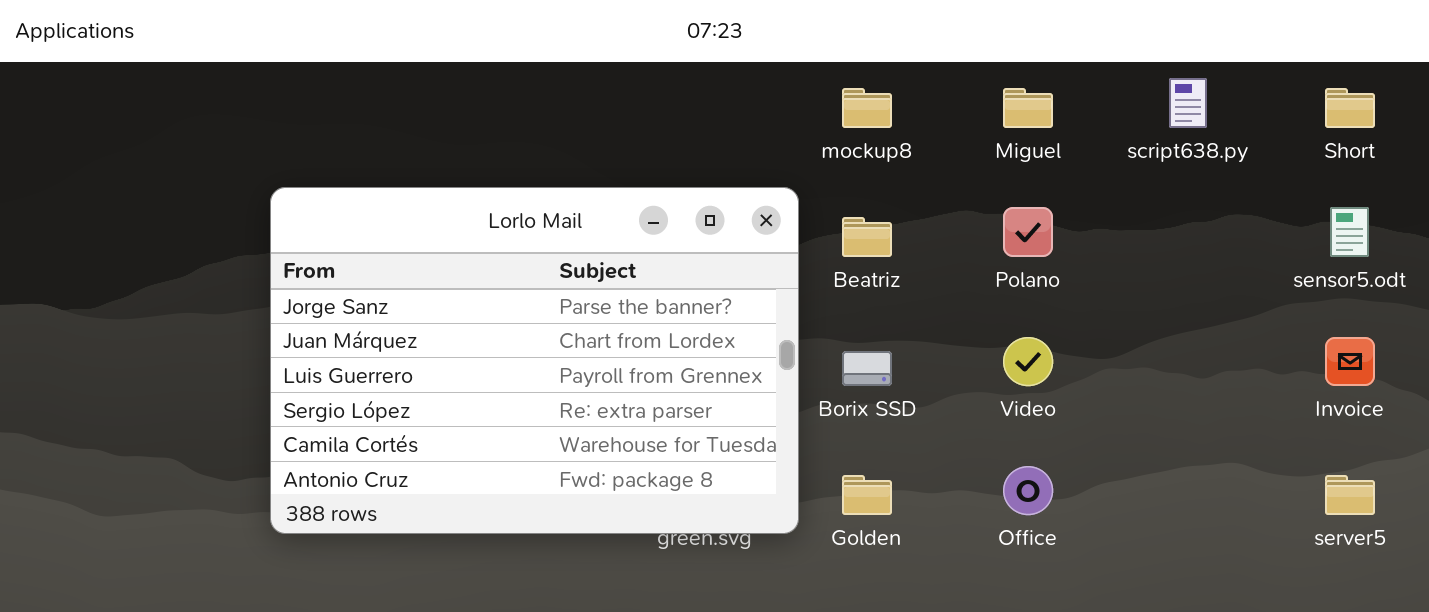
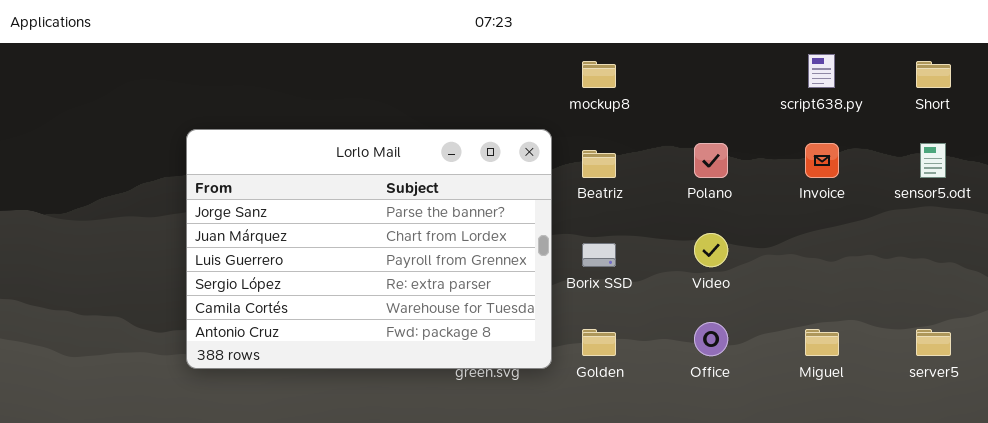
Miguel: [1003,88,1053,128] -> [805,329,839,356], moved
Invoice: [1325,337,1375,386] -> [805,143,839,178], moved

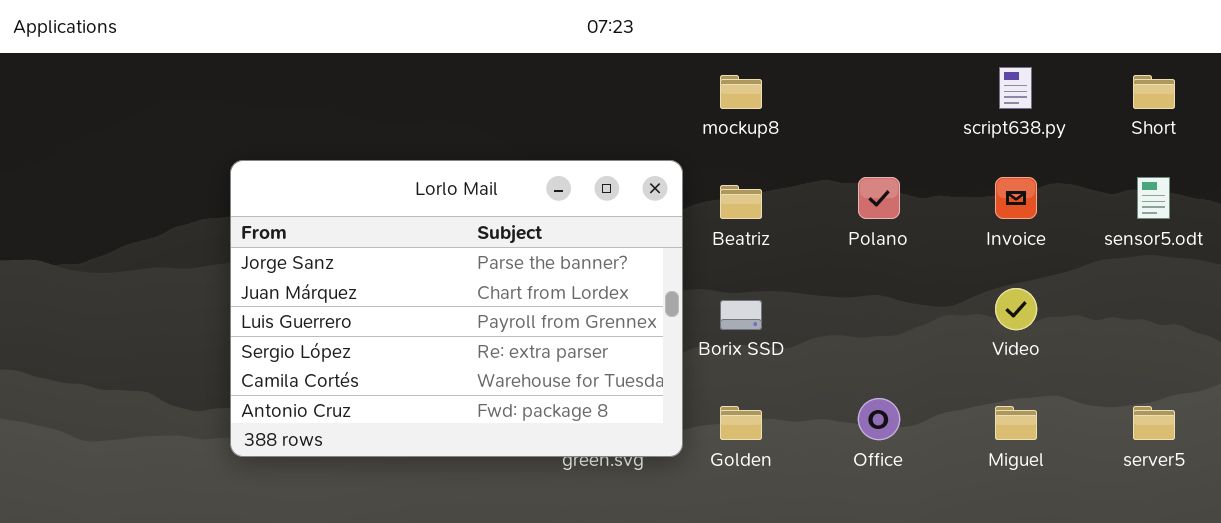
Video: [694,233,728,267] -> [995,288,1037,330], moved

